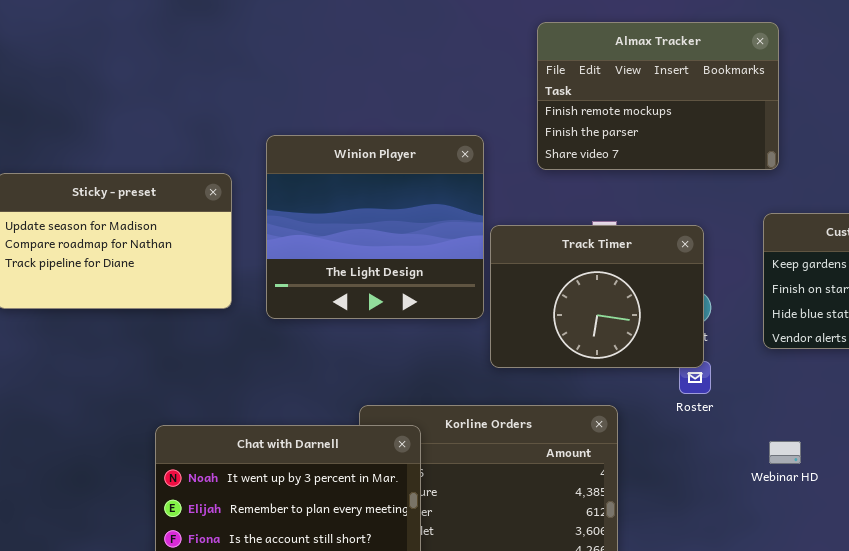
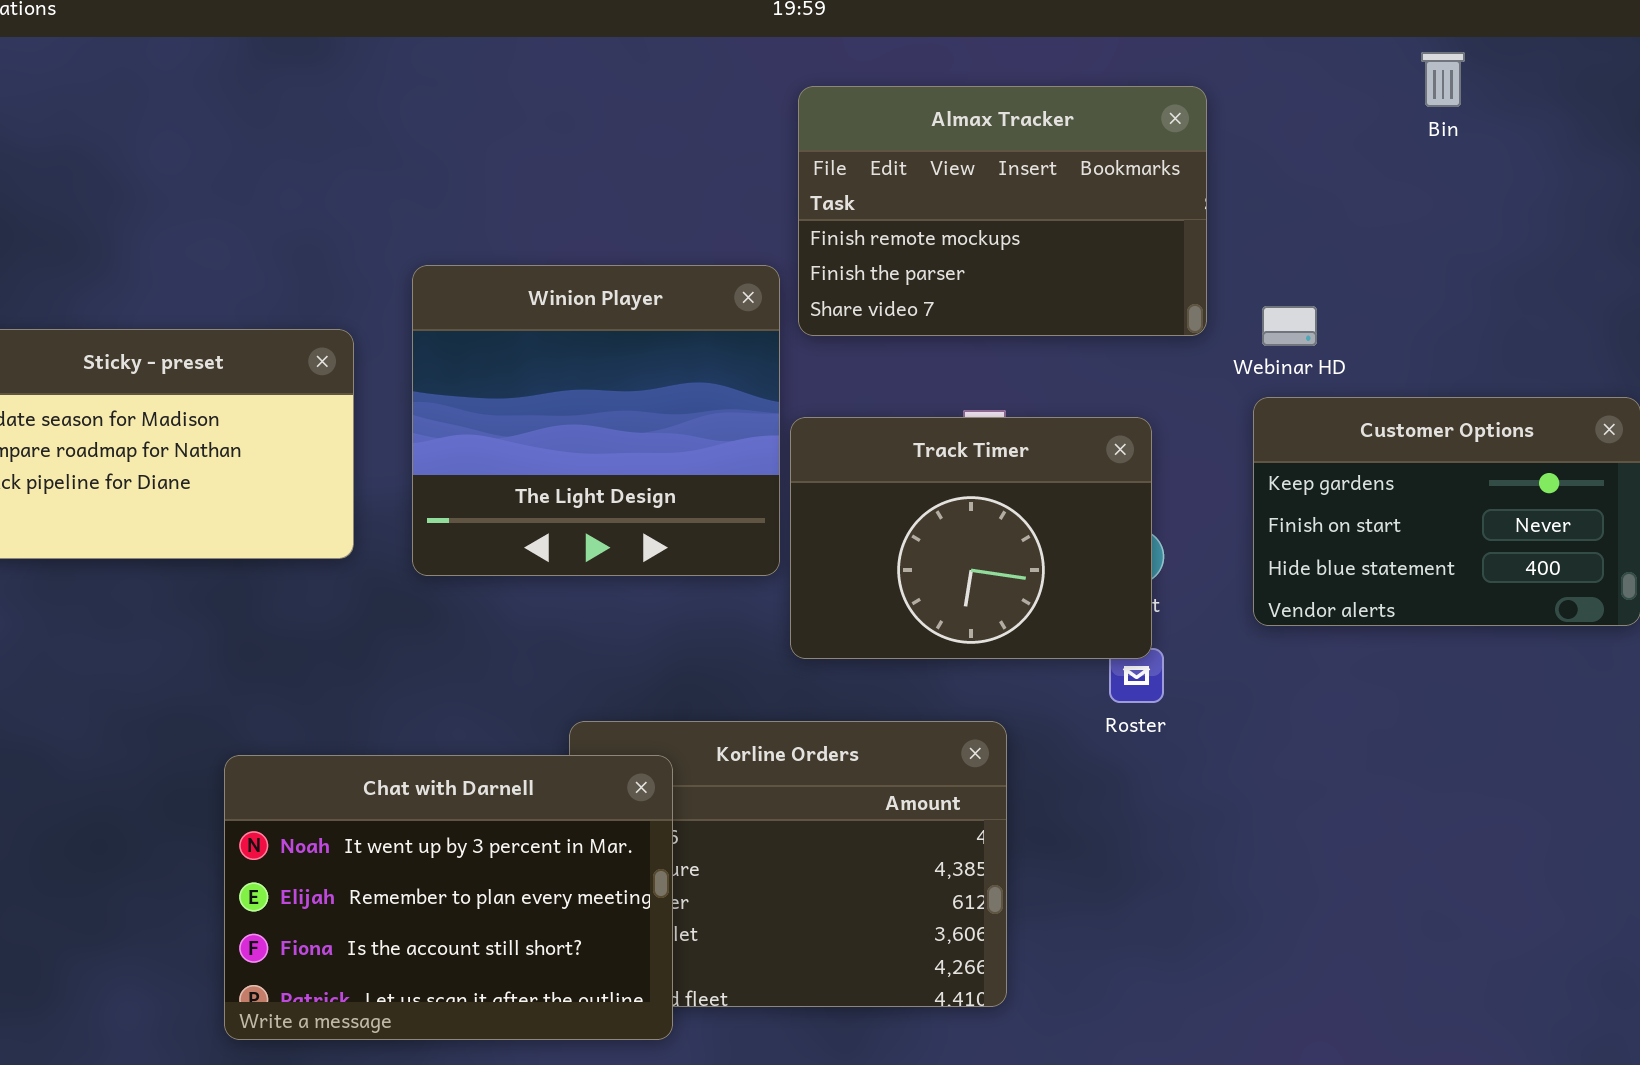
Almax Tracker: [537,22,779,170] -> [798,86,1207,336], moved
Webinar HD: [769,441,801,464] -> [1262,306,1317,346], moved

